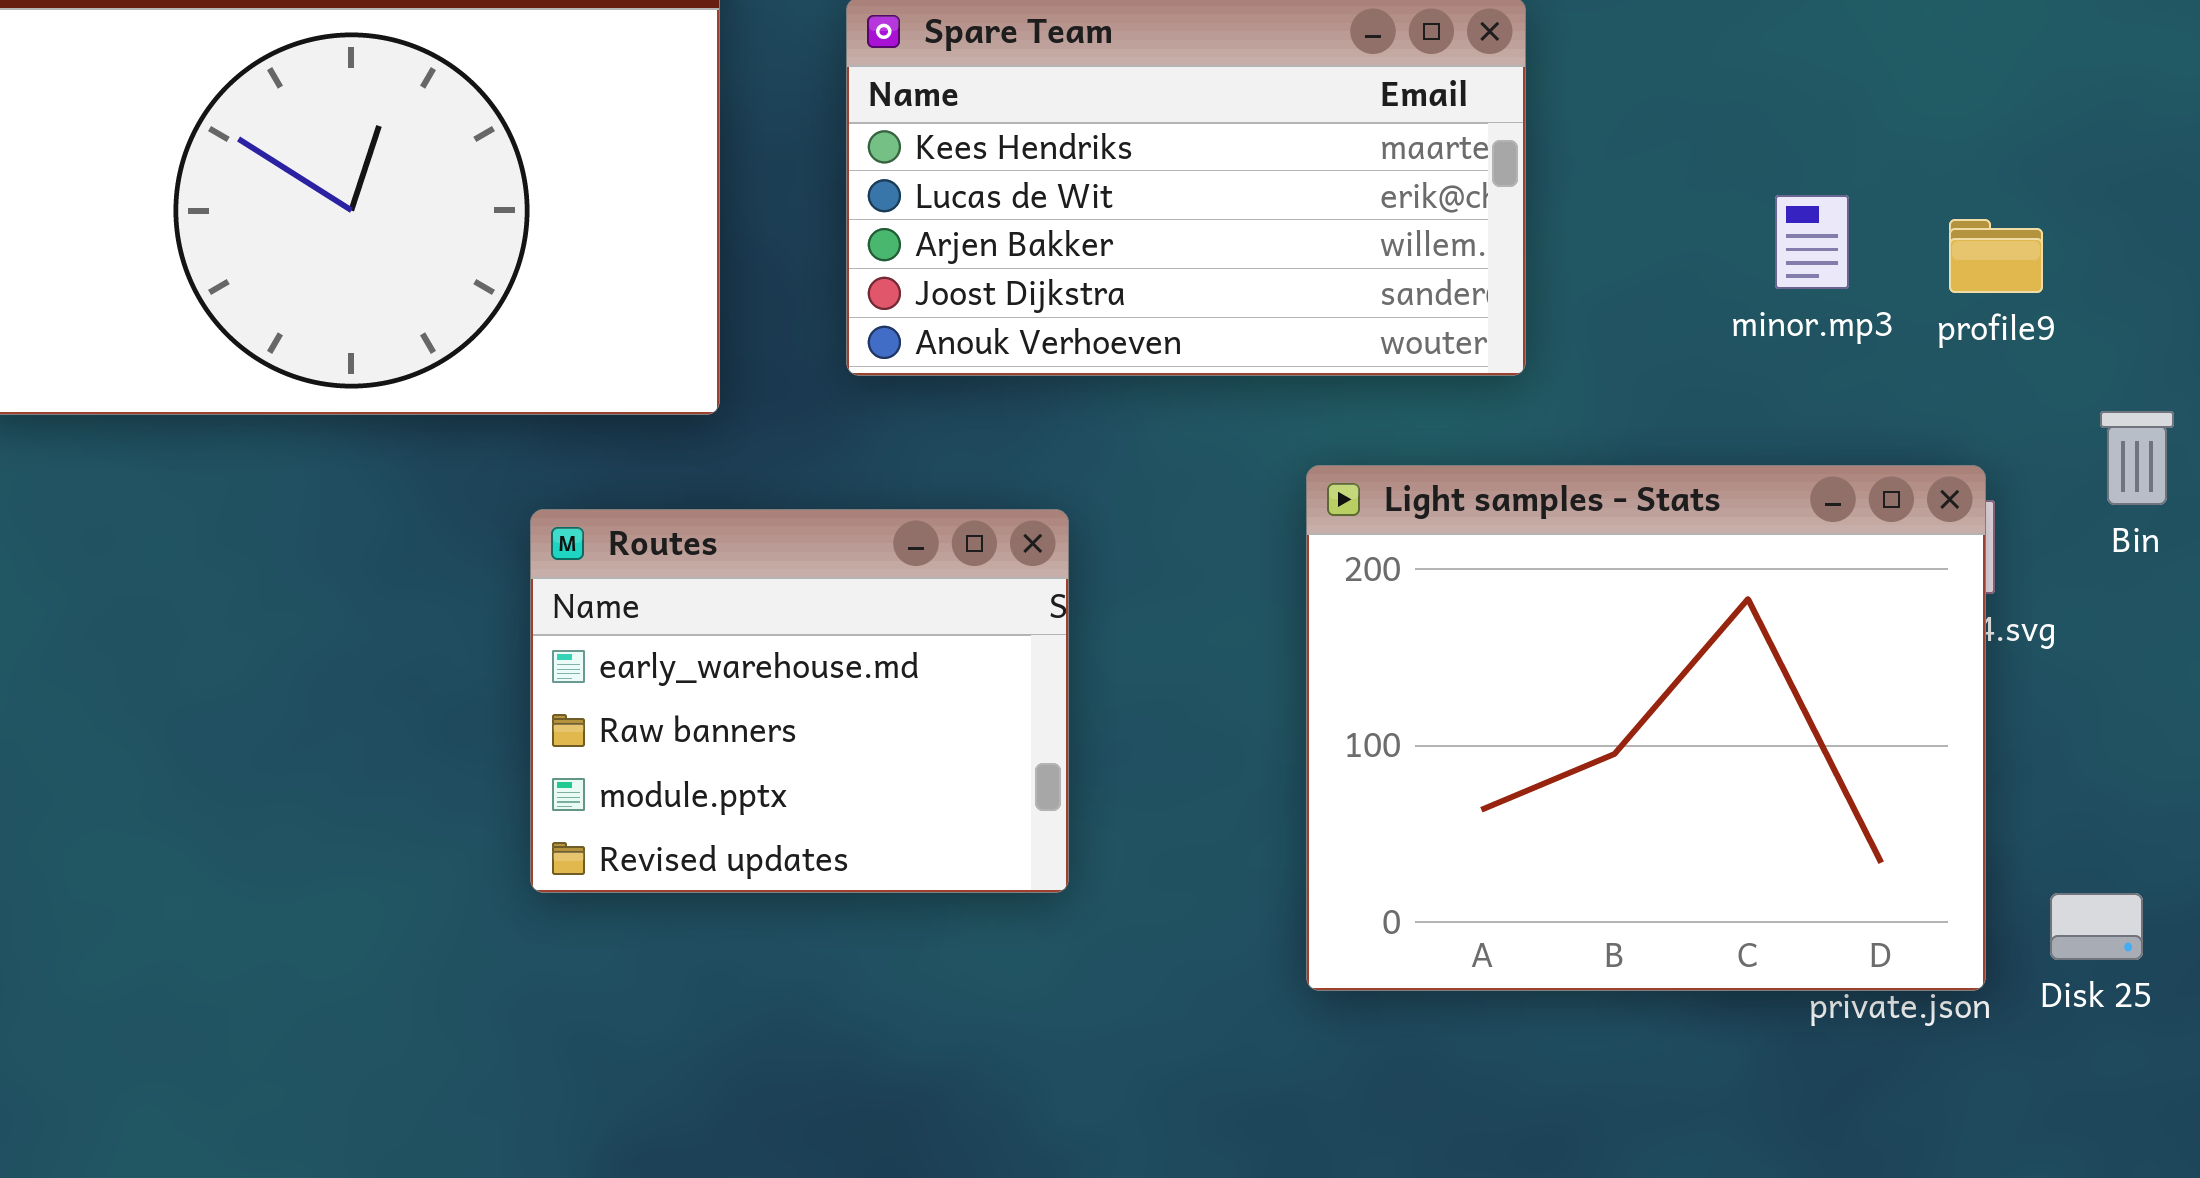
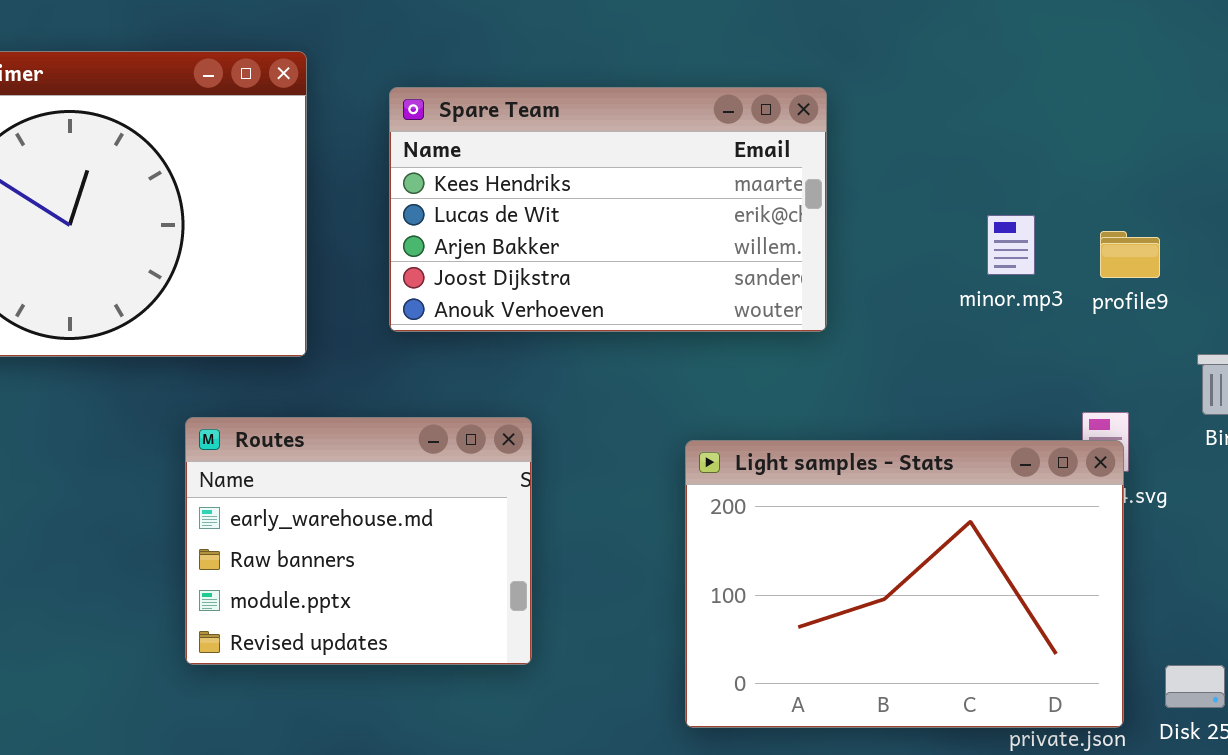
Light samples - Stats: [1306,465,1986,991] -> [685,440,1124,728], resized

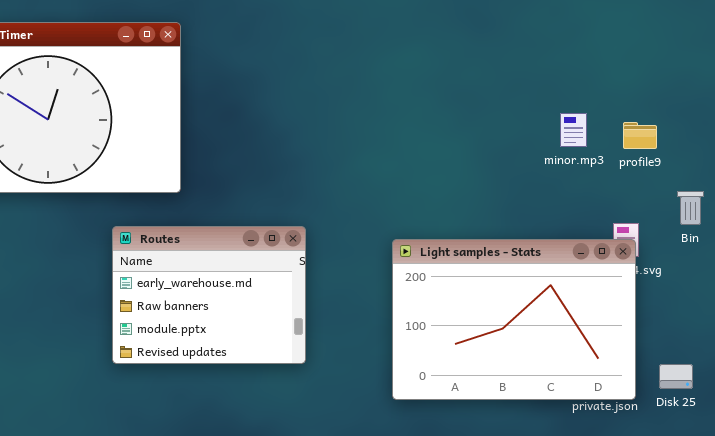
Spare Team: [389,87,827,332] -> none, closed

